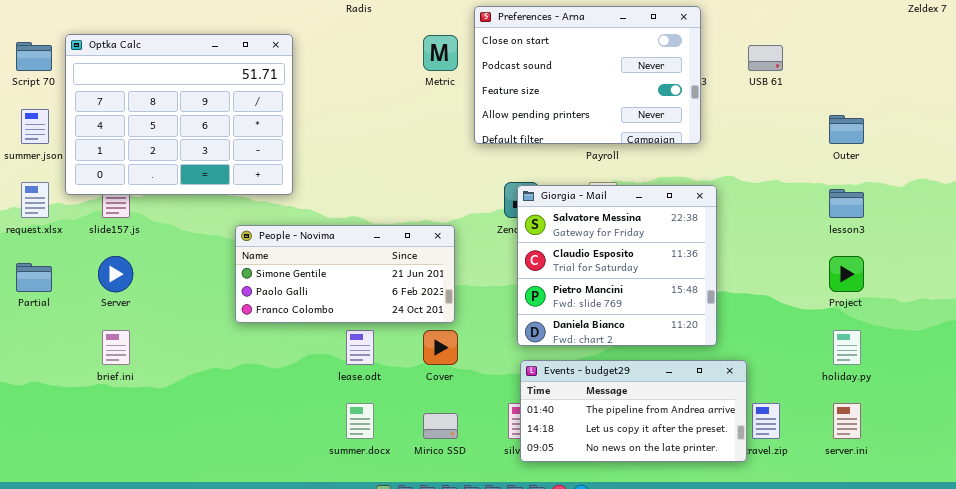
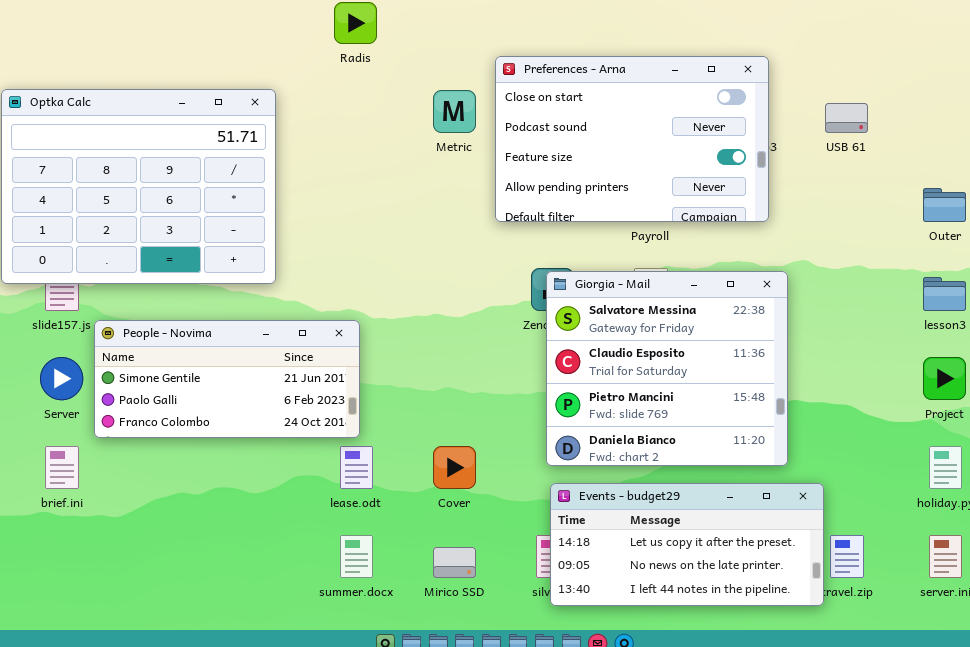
People - Novima: [235,225,455,323] -> [94,320,360,438], moved
Events - budget29: [520,360,747,462] -> [550,483,824,606], scrolled down 1 row

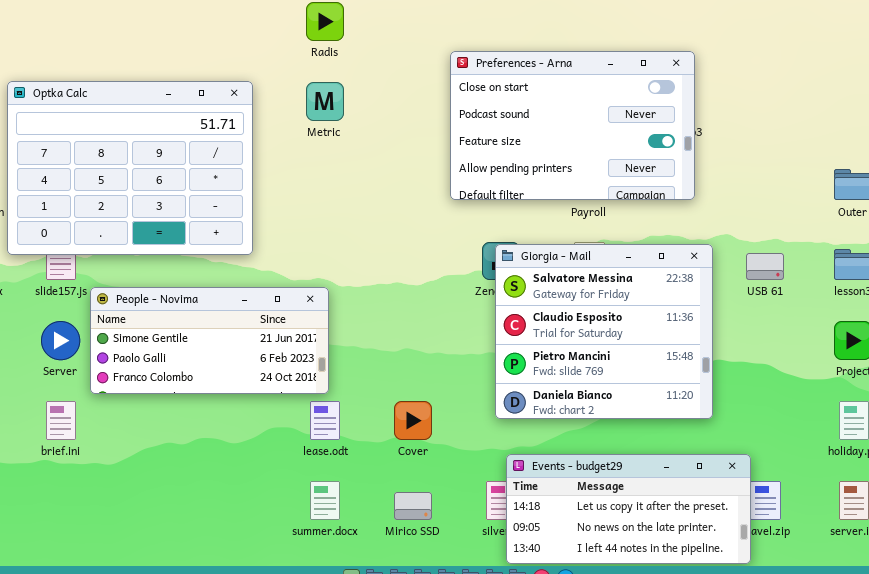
Metric: [433,90,476,133] -> [306,82,344,121], moved
USB 61: [825,103,868,133] -> [746,253,784,280], moved
Events - budget29: [550,483,824,606] -> [506,454,751,564], moved

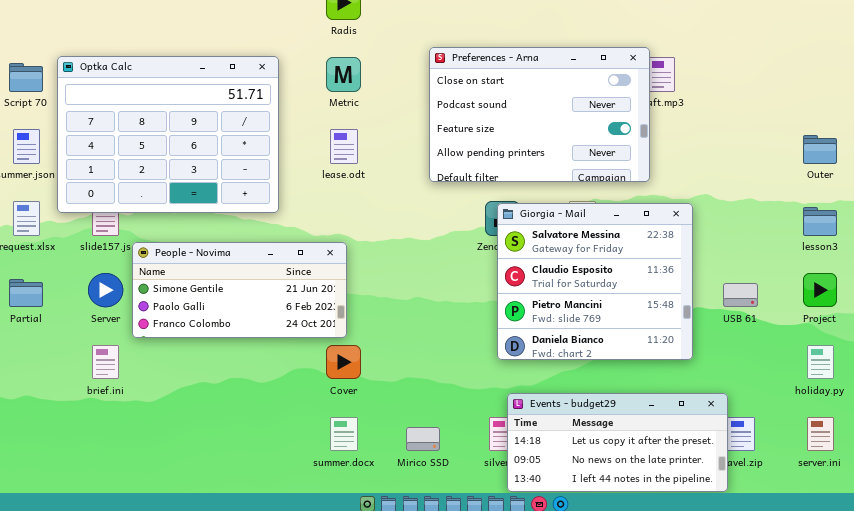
Preferences - Arna: [450,51,695,200] -> [429,47,650,182], moved
USB 61: [746,253,784,280] -> [723,283,758,307], moved
lease.odt: [310,401,340,440] -> [330,129,358,164], moved
Cover: [394,401,432,440] -> [326,345,361,379], moved

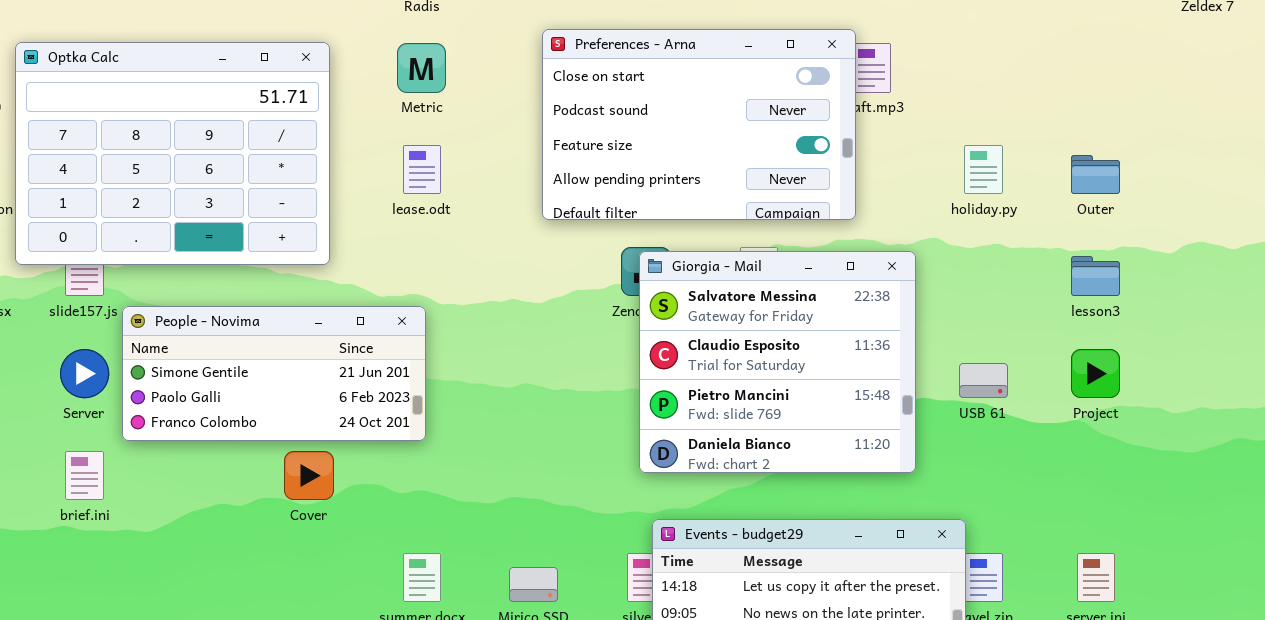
Cover: [326,345,361,379] -> [284,451,334,500], moved
holiday.py: [807,345,834,379] -> [964,145,1003,194], moved

